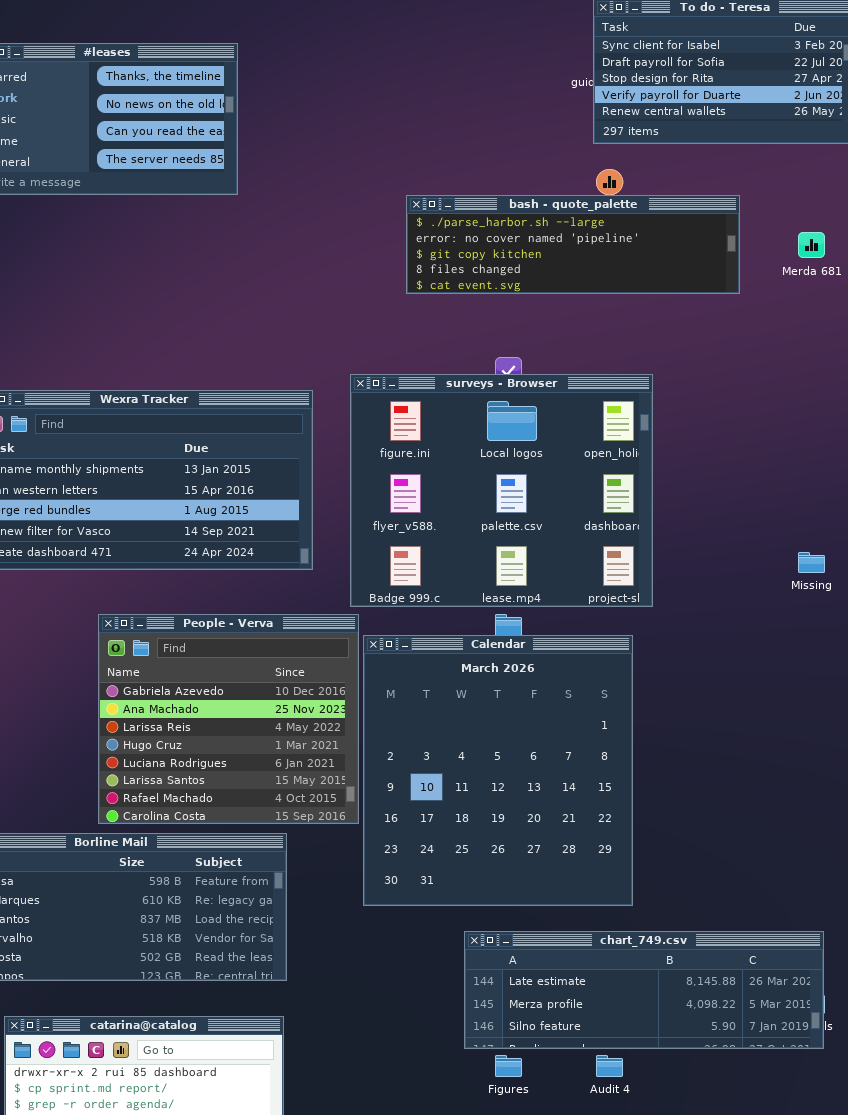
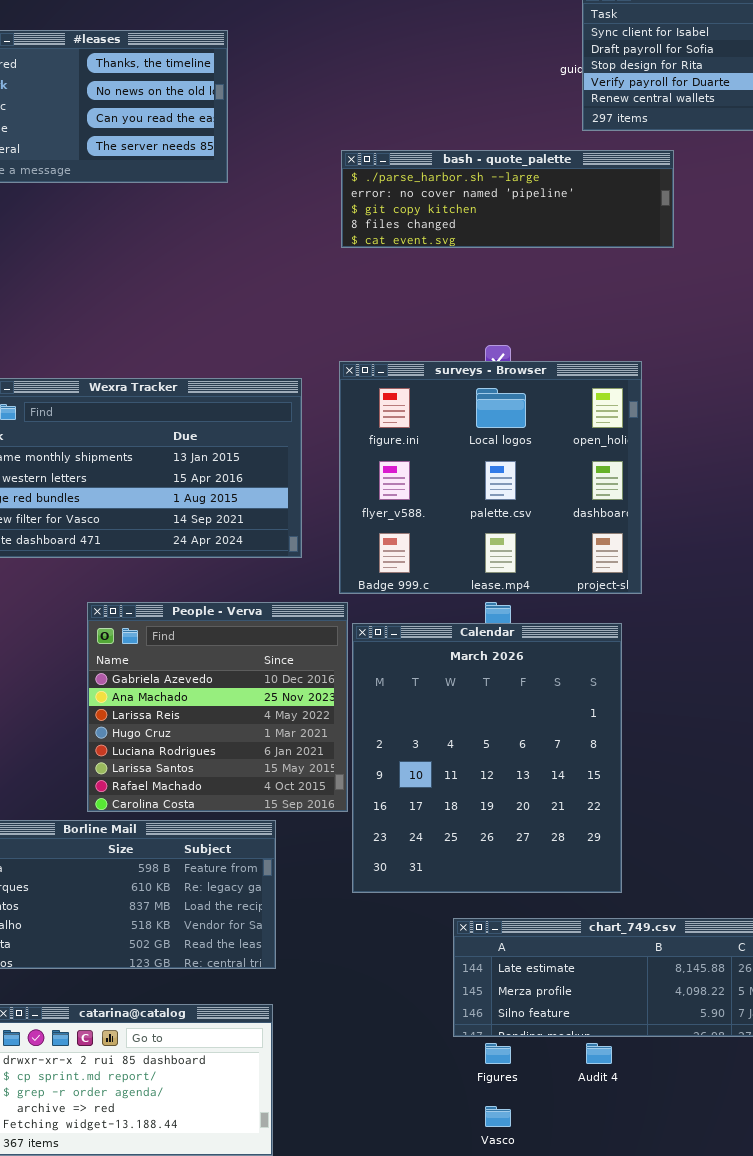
bash - quote_palette: [406,195,740,294] -> [341,150,674,248], moved

